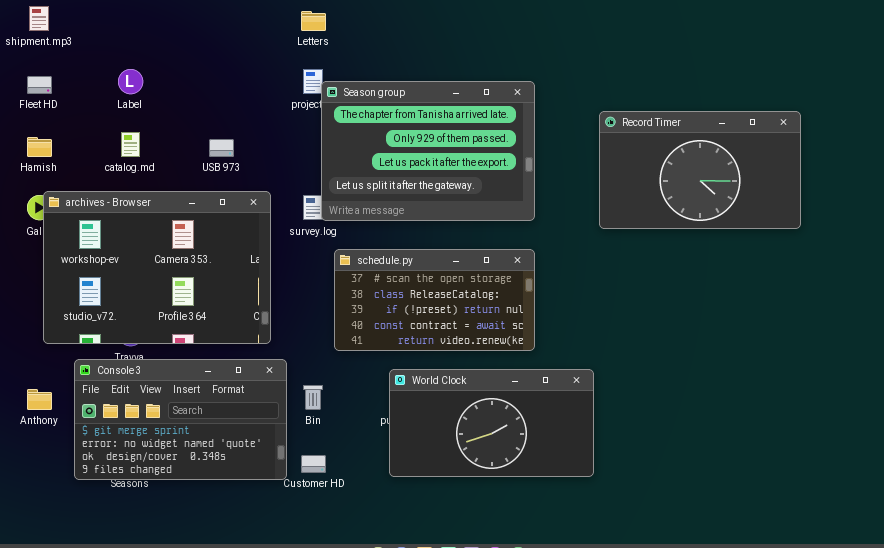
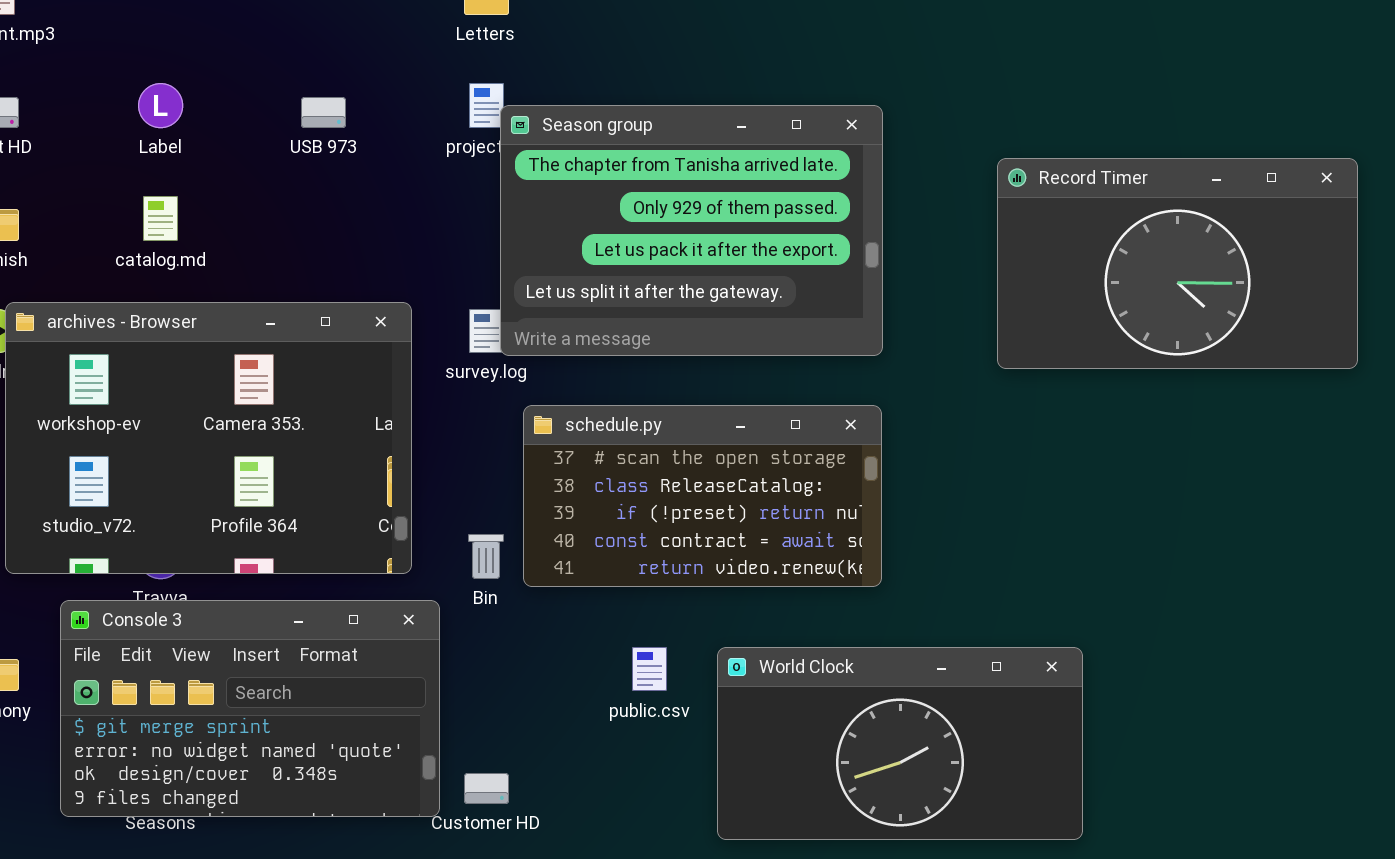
USB 973: [209,139,234,157] -> [301,97,346,128], moved
World Clock: [389,369,594,477] -> [717,647,1083,840], moved
Bin: [303,385,323,410] -> [468,534,504,579], moved

